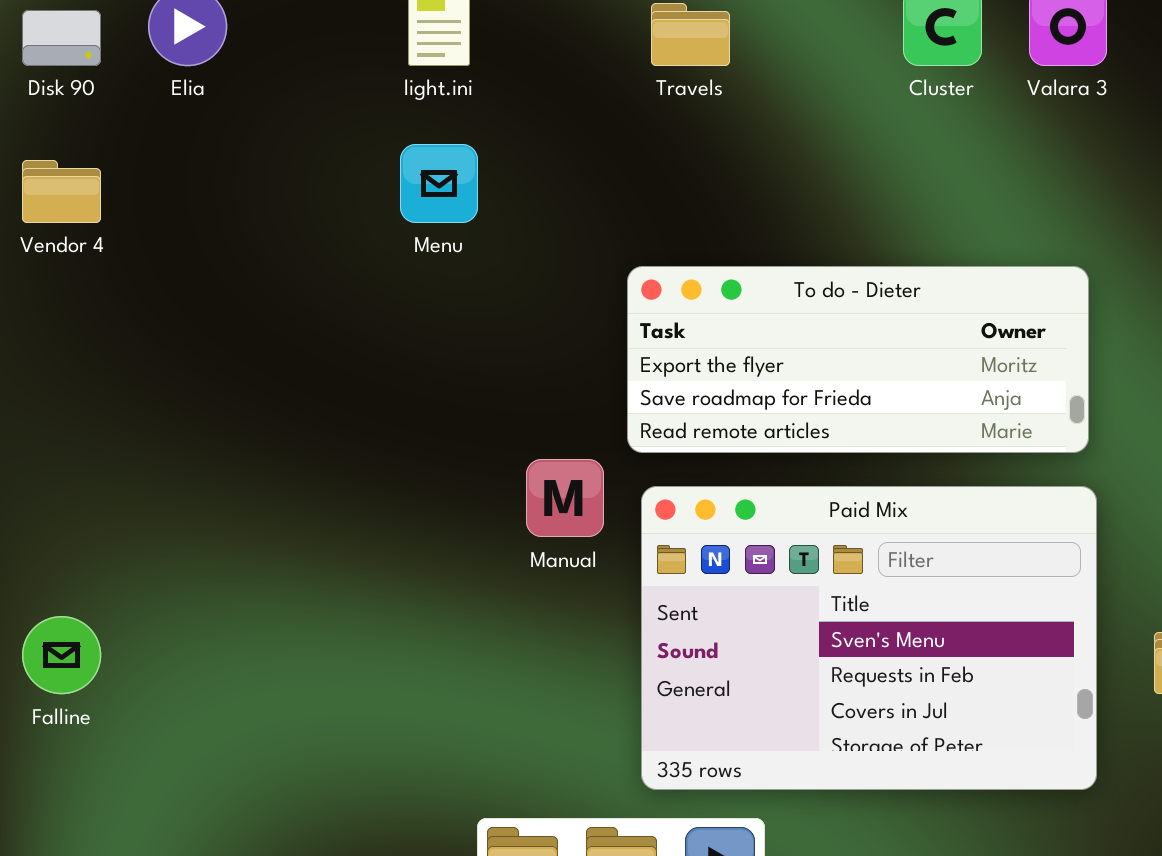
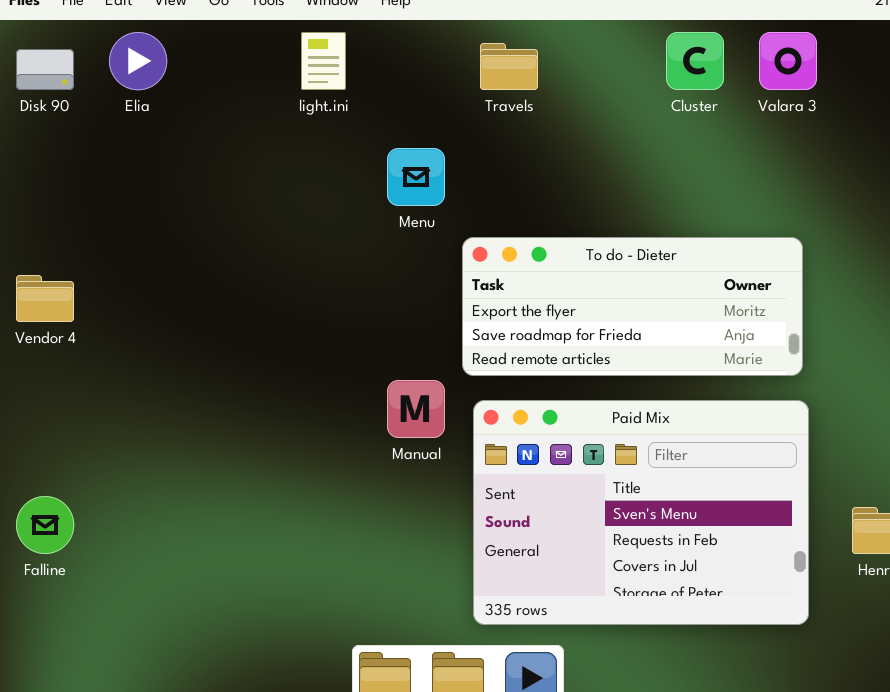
Menu: [400,144,478,223] -> [387,148,445,206], moved
Vendor 4: [22,160,101,223] -> [16,275,74,322], moved

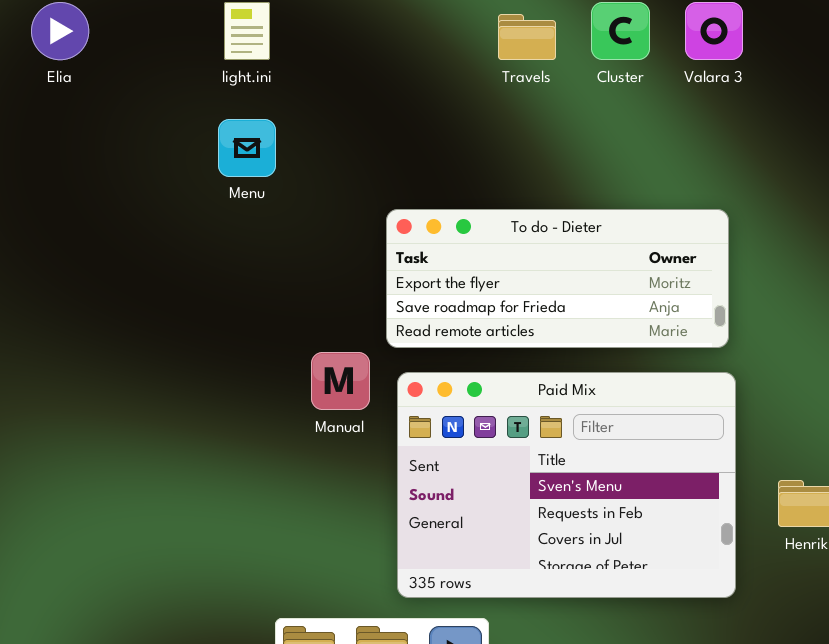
Travels: [480,43,538,90] -> [498,14,556,60], moved
Menu: [387,148,445,206] -> [218,119,276,177], moved

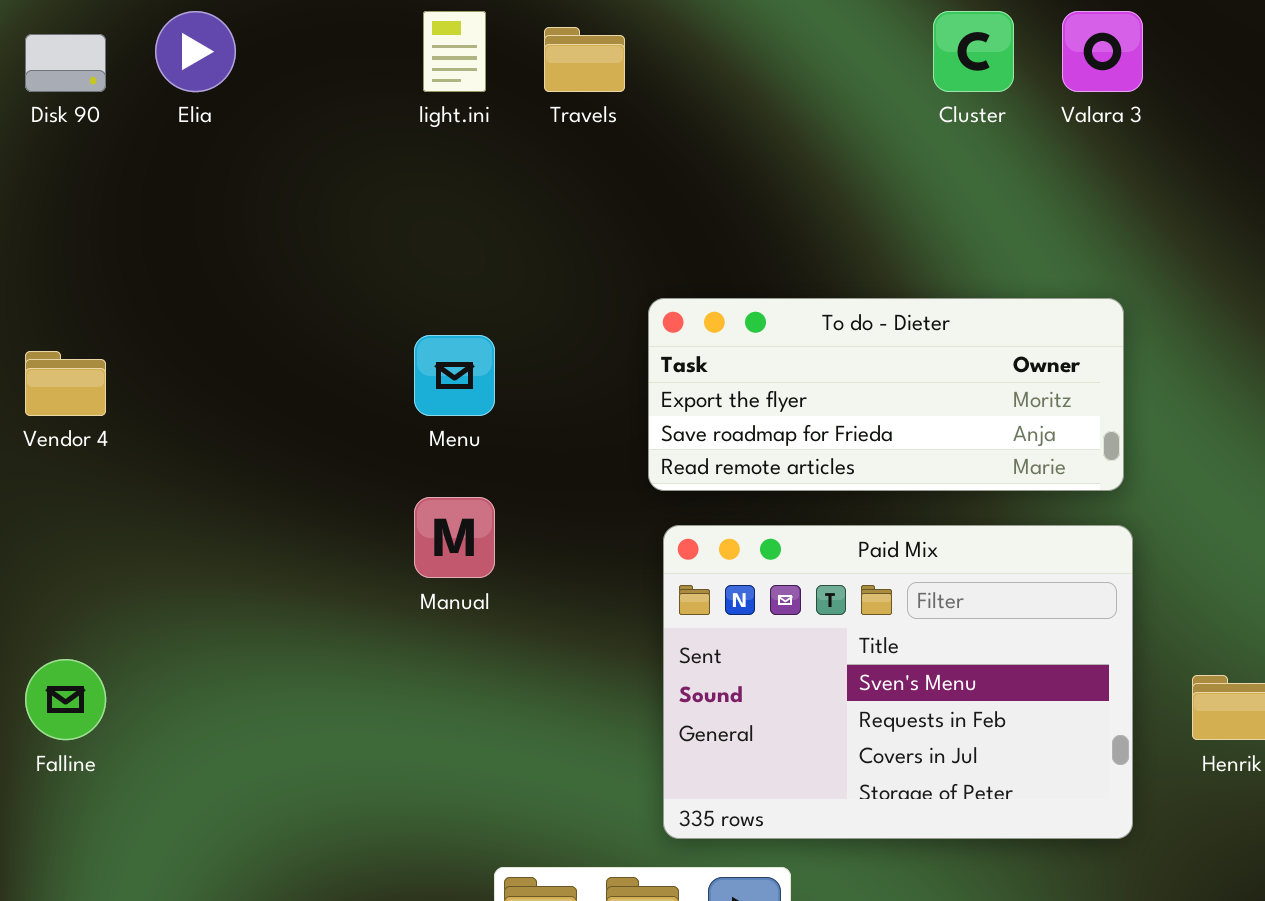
Travels: [498,14,556,60] -> [544,27,625,92], moved
Menu: [218,119,276,177] -> [414,335,495,416], moved
Manual: [311,352,370,410] -> [414,497,495,578], moved

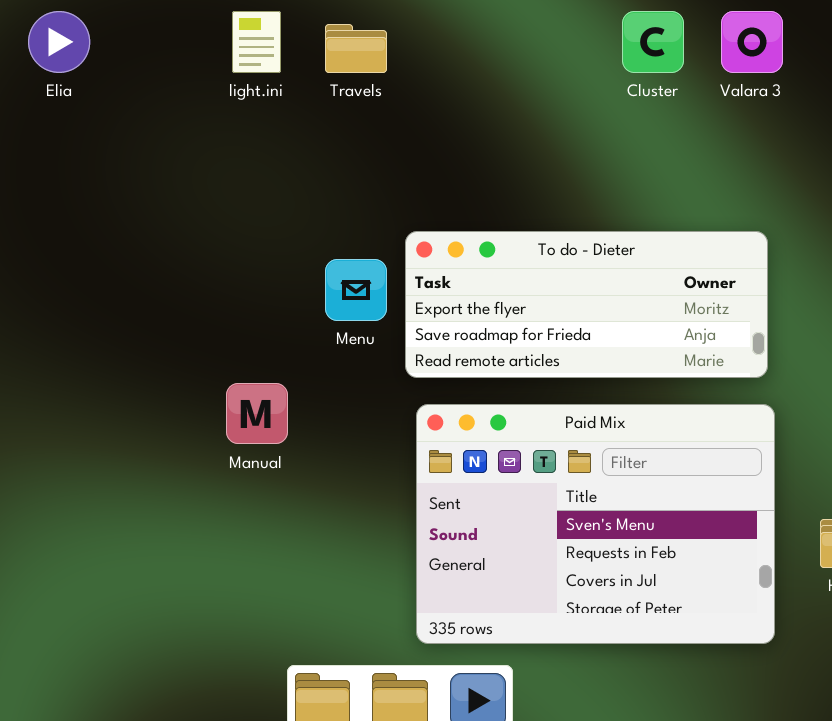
Menu: [414,335,495,416] -> [325,259,387,321], moved

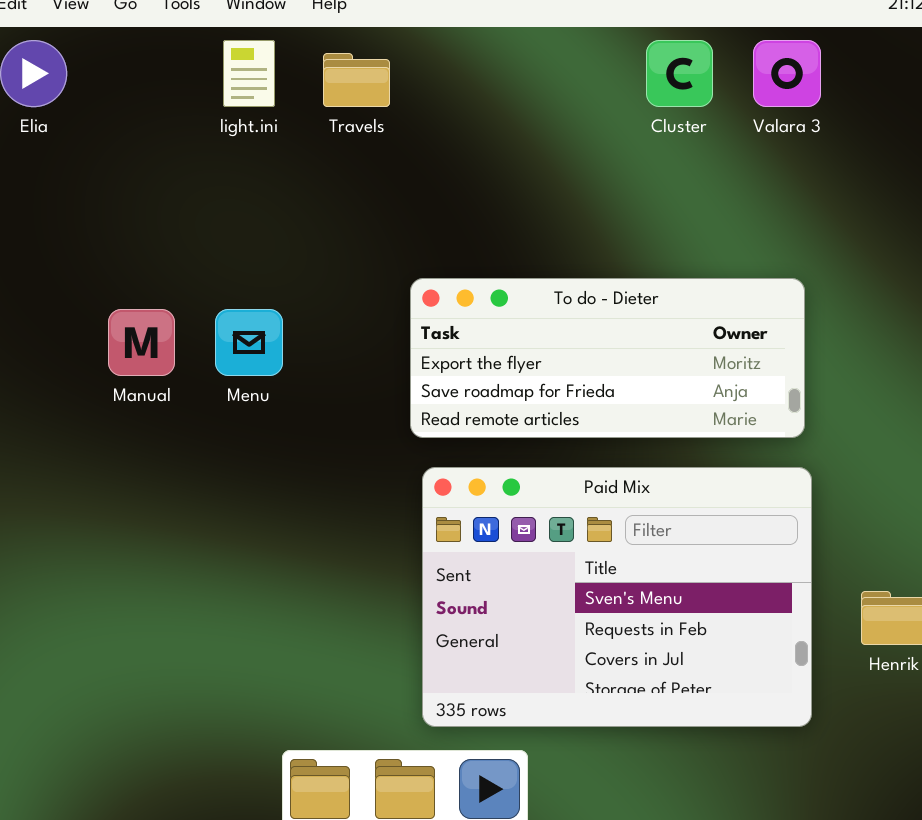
Menu: [325,259,387,321] -> [215,309,283,376], moved
Manual: [226,383,288,444] -> [108,309,175,376], moved

